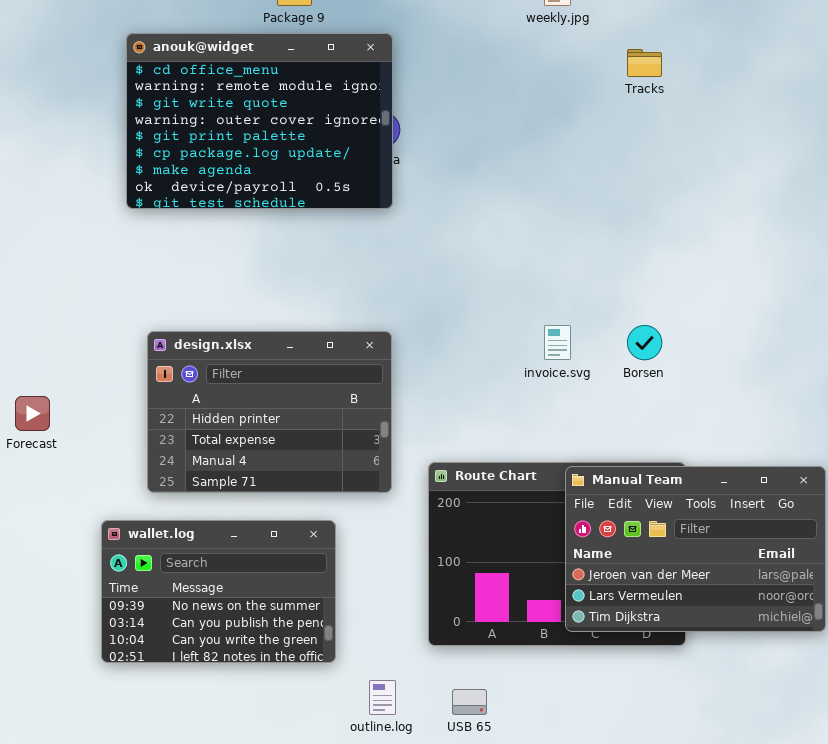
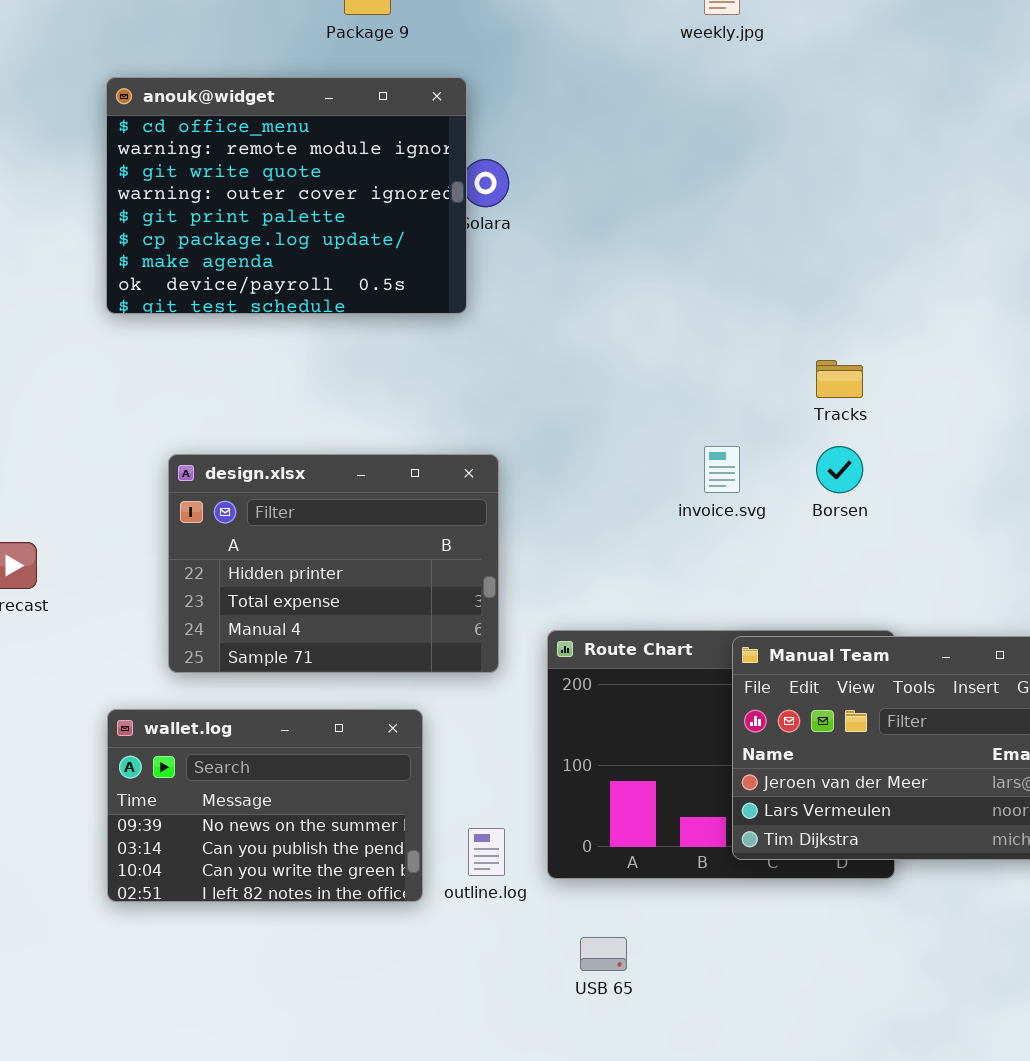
anouk@widget: [126,33,393,209] -> [106,77,467,314], moved
Tracks: [627,49,662,77] -> [816,360,863,398], moved
outline.log: [369,680,396,715] -> [468,828,505,876], moved

